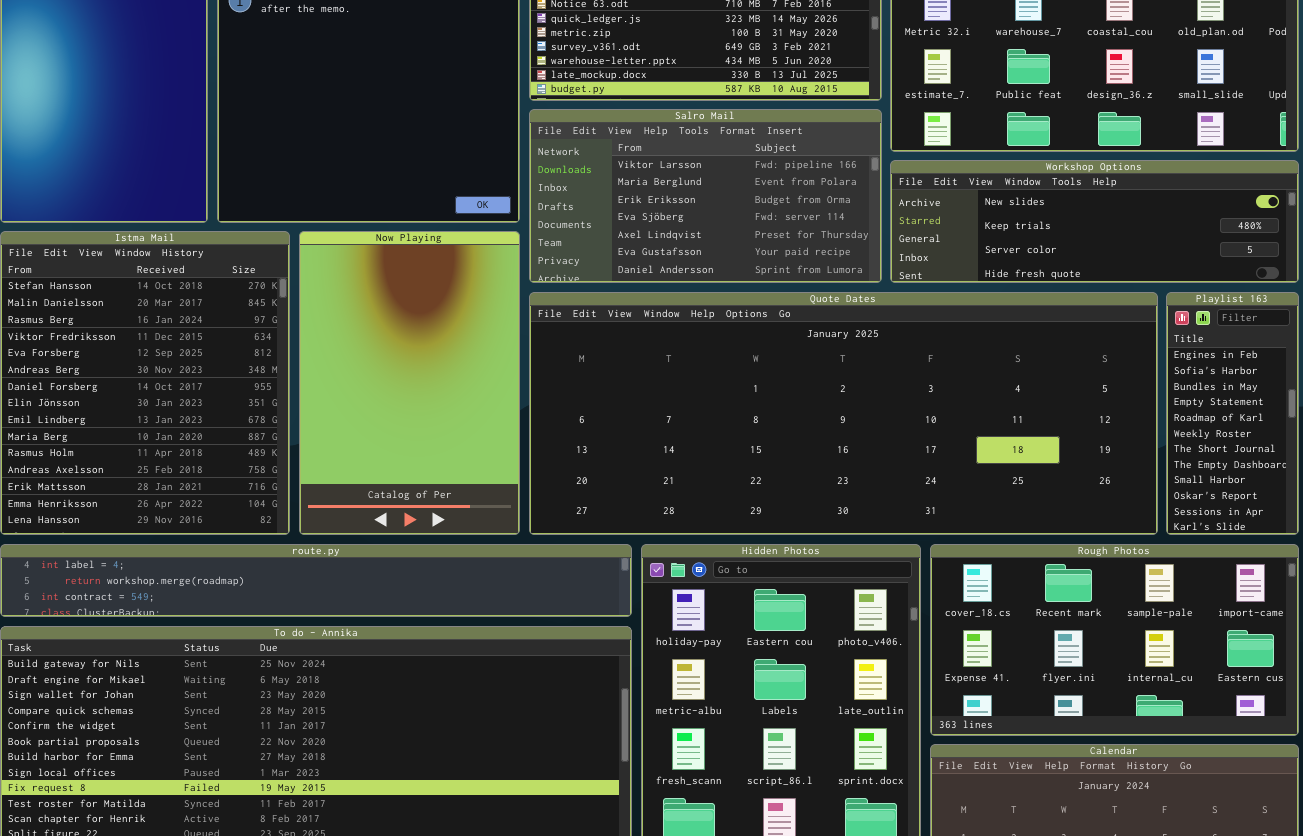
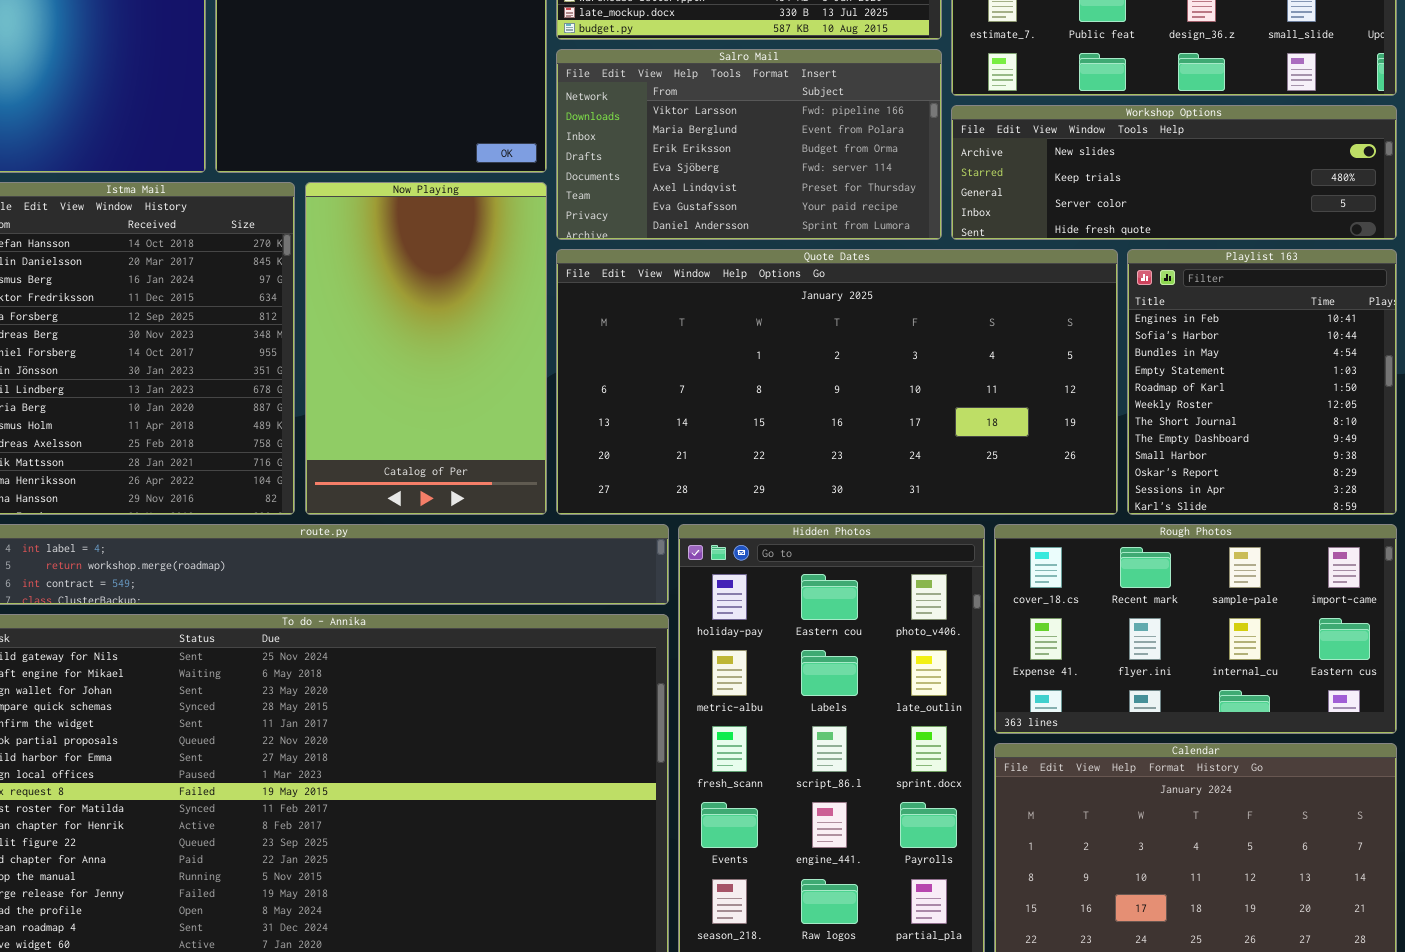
Quote Dates: [529,292,1158,535] -> [556,249,1118,515], resized
Playlist 163: [1166,292,1299,535] -> [1127,249,1397,515], resized

